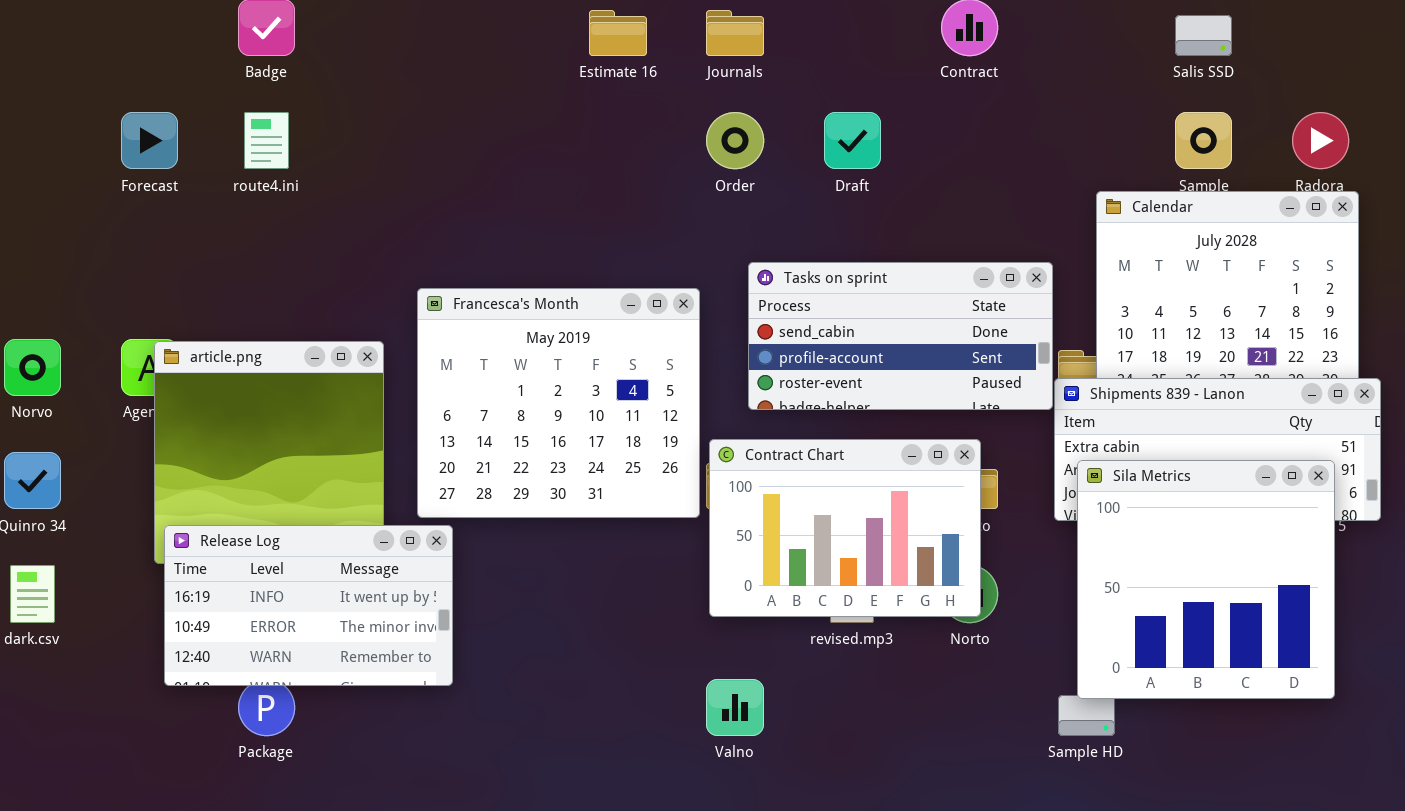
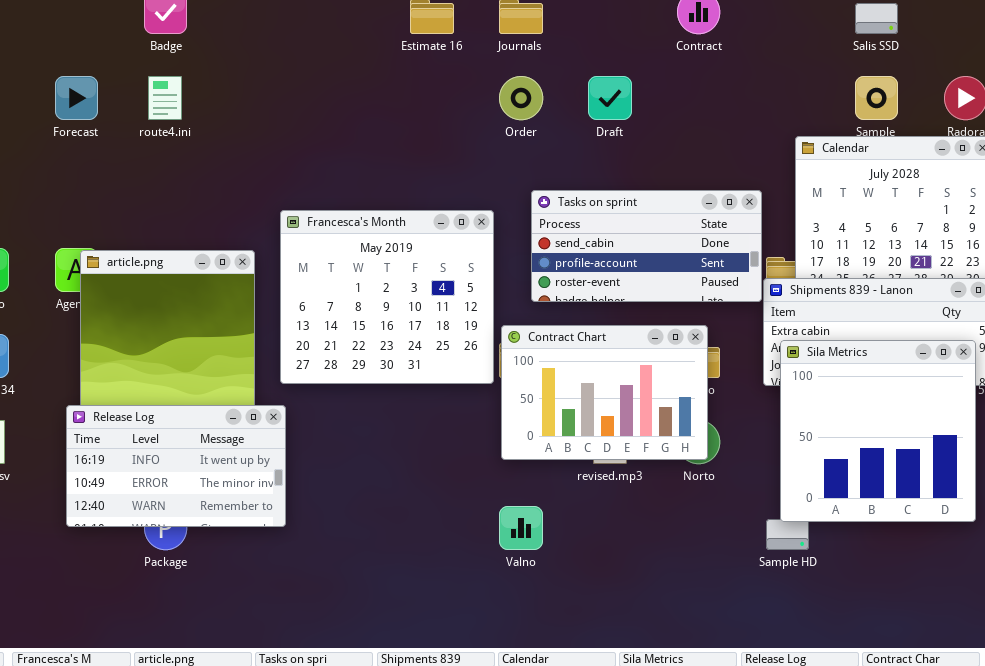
Release Log: [164,525,453,686] -> [66,405,286,527], moved

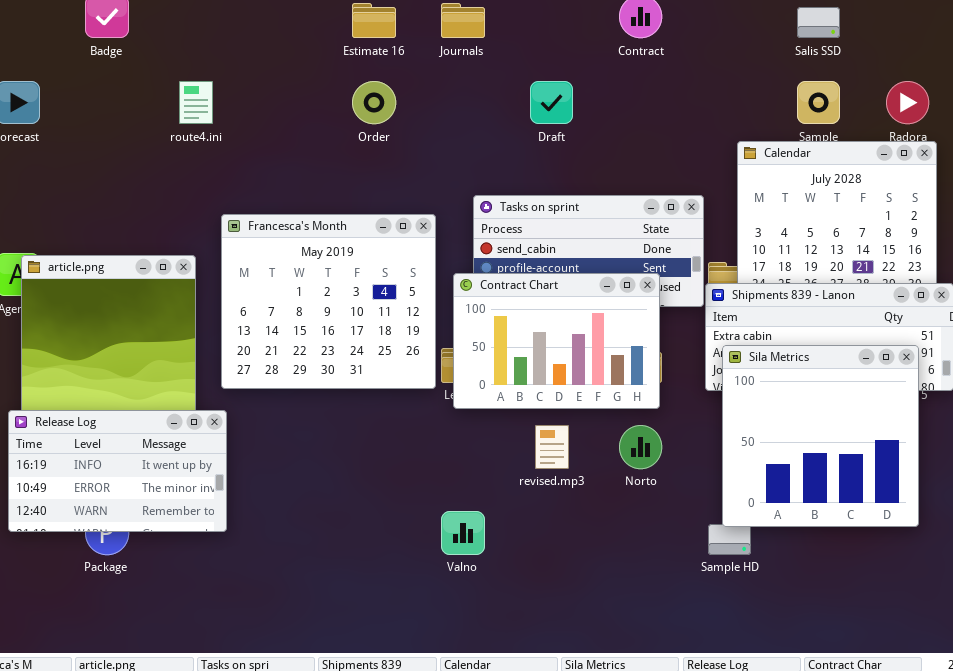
route4.ini: [148,76,182,120] -> [179,81,213,124], moved
Order: [499,76,543,120] -> [352,81,396,124], moved
Contract Chart: [501,325,708,460] -> [453,273,660,409], moved

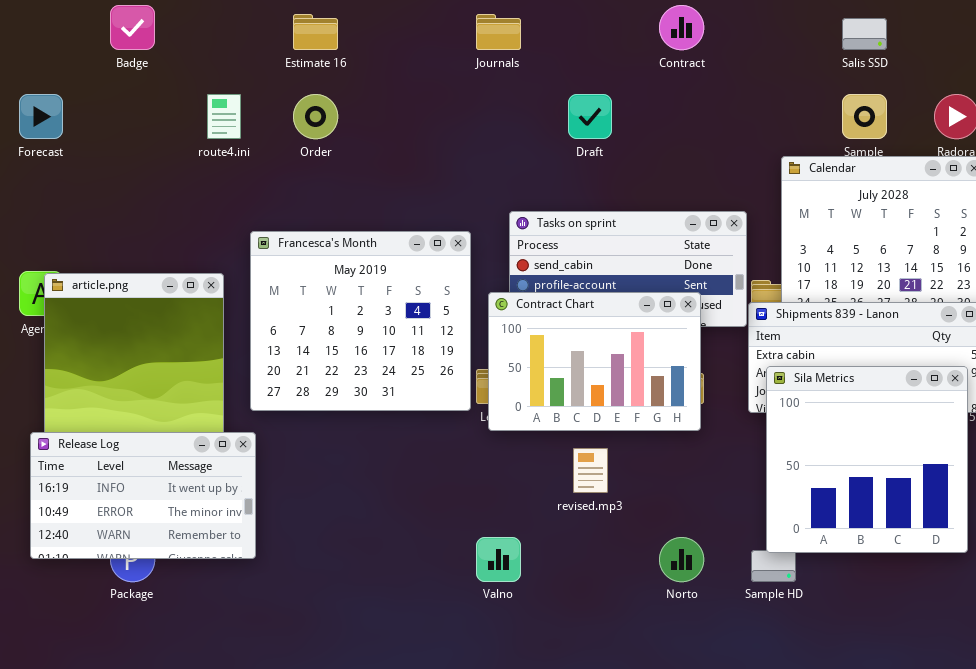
Estimate 16: [352,3,396,38] -> [293,14,338,50], moved
Order: [352,81,396,124] -> [293,94,338,139], moved
Norto: [619,425,662,469] -> [659,537,704,582], moved

